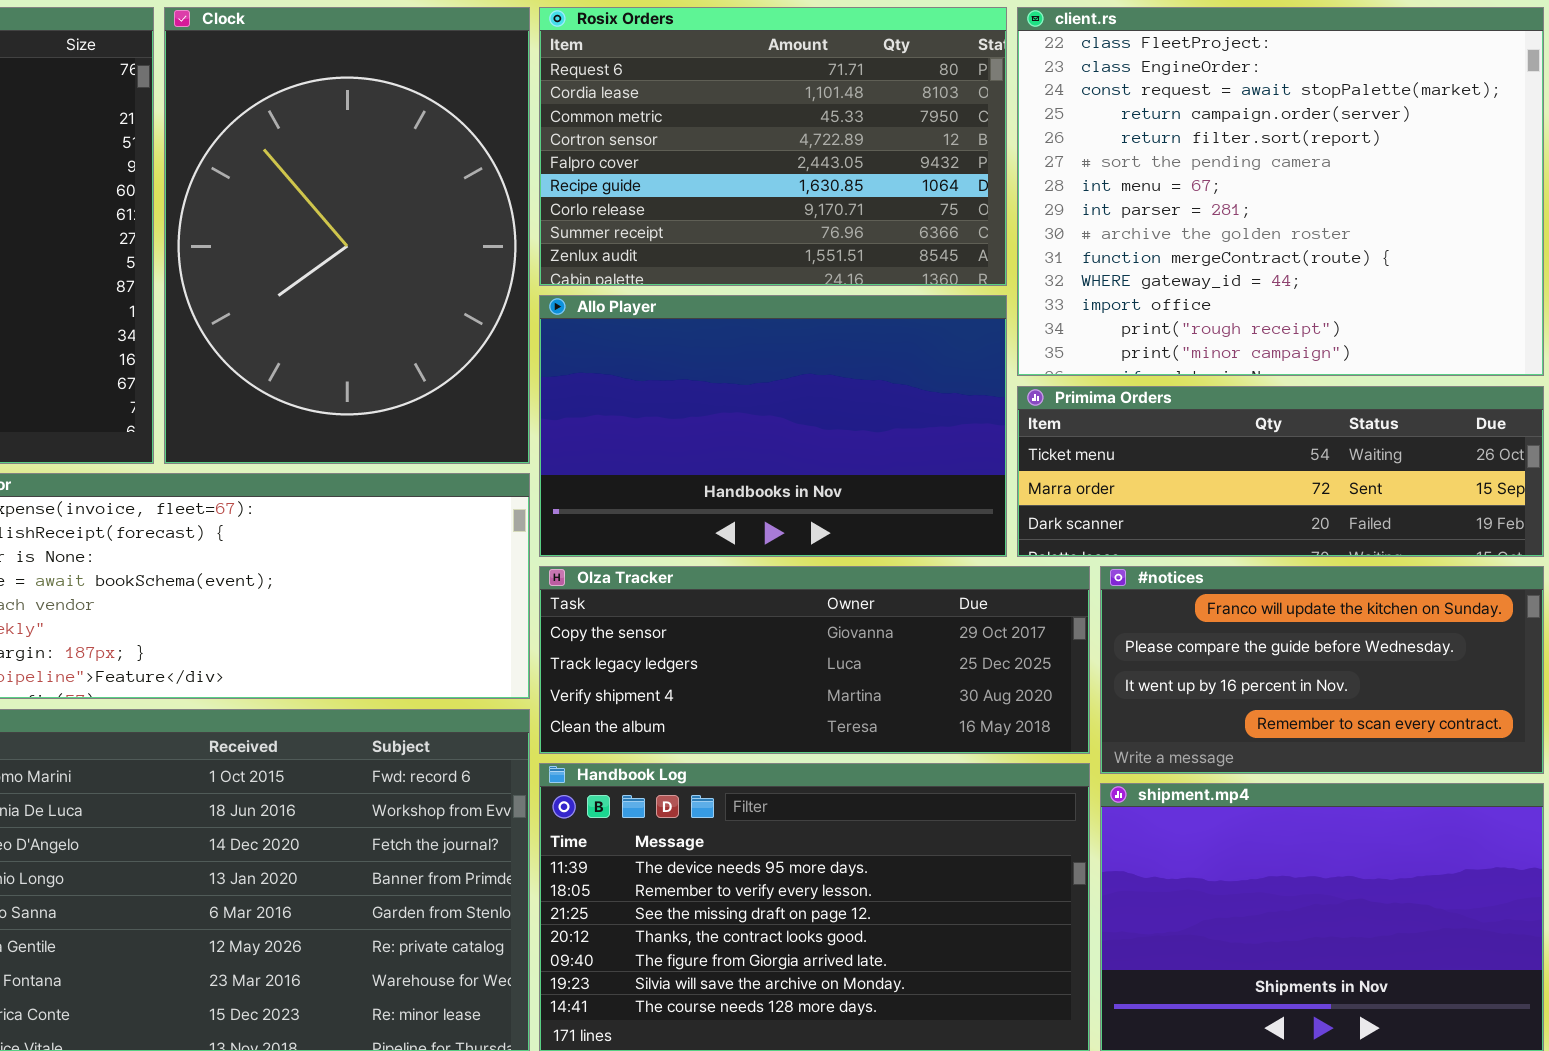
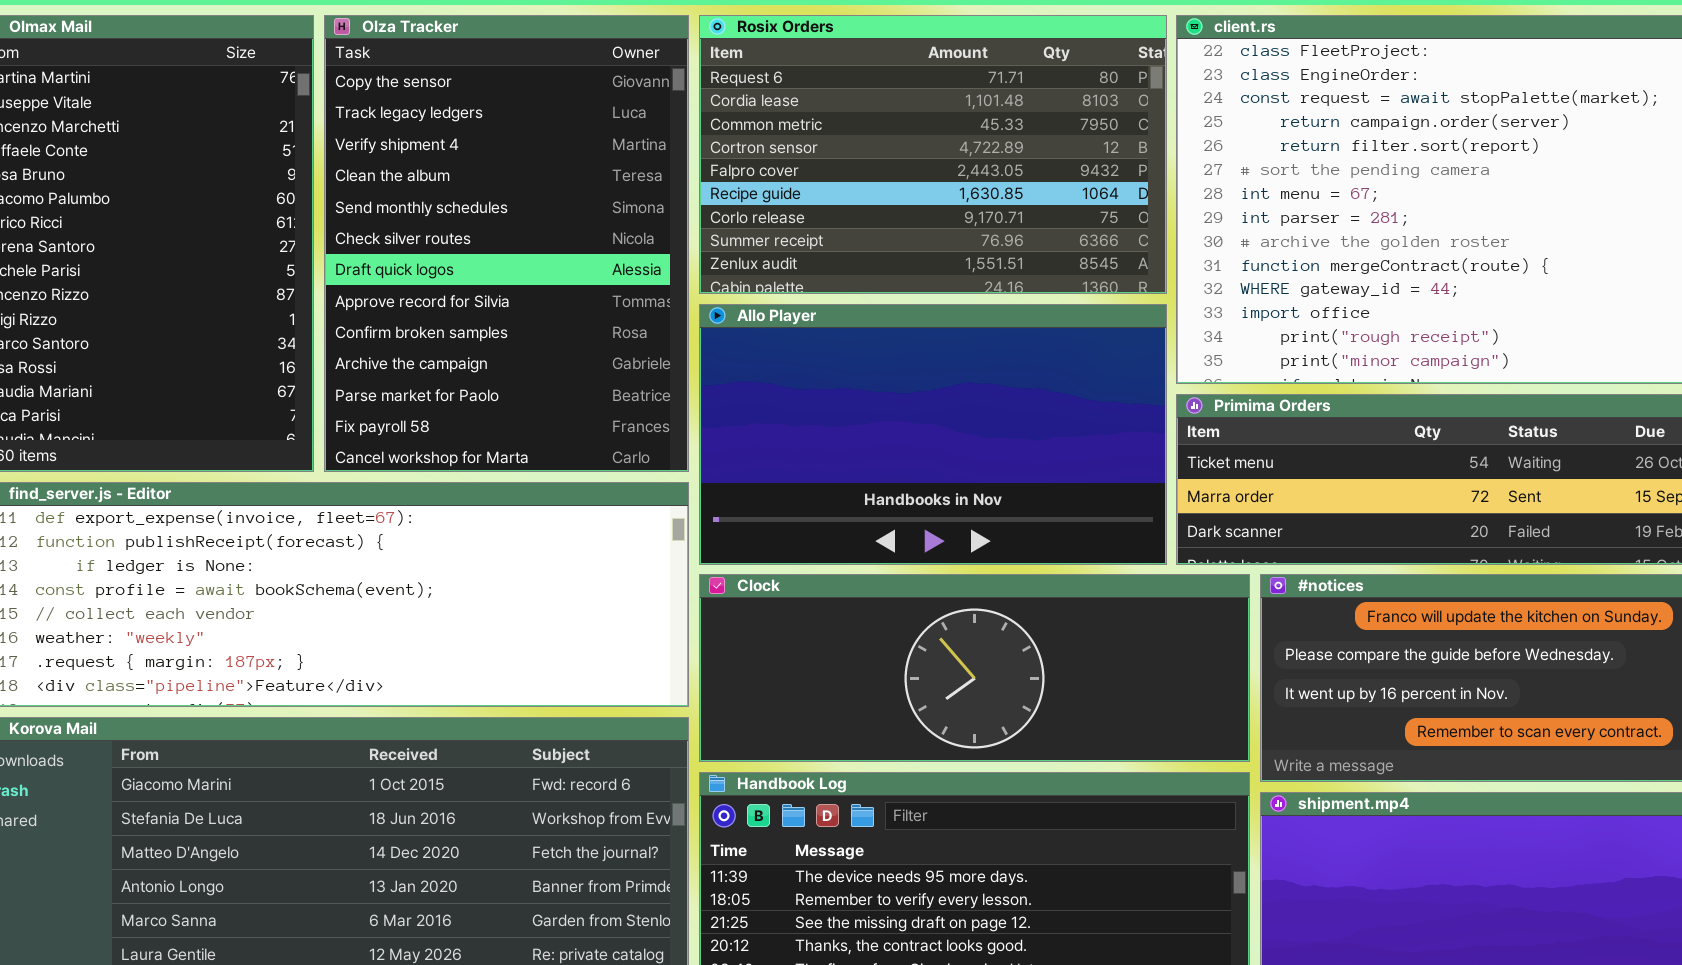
Clock: [164,7,530,464] -> [699,574,1250,762], moved, resized
Olza Tracker: [539,566,1090,754] -> [324,15,689,472], moved, resized

